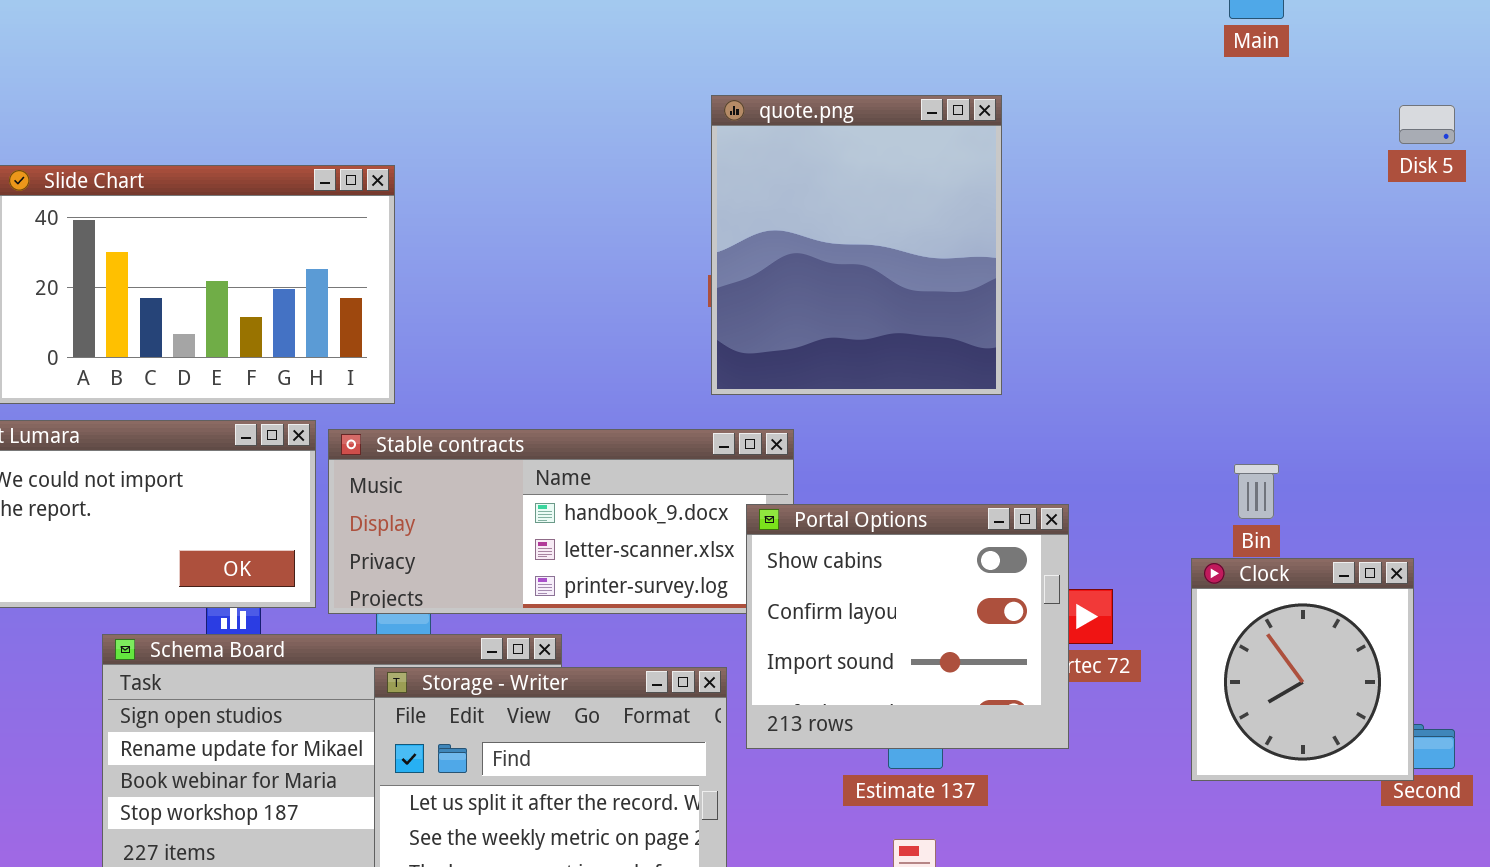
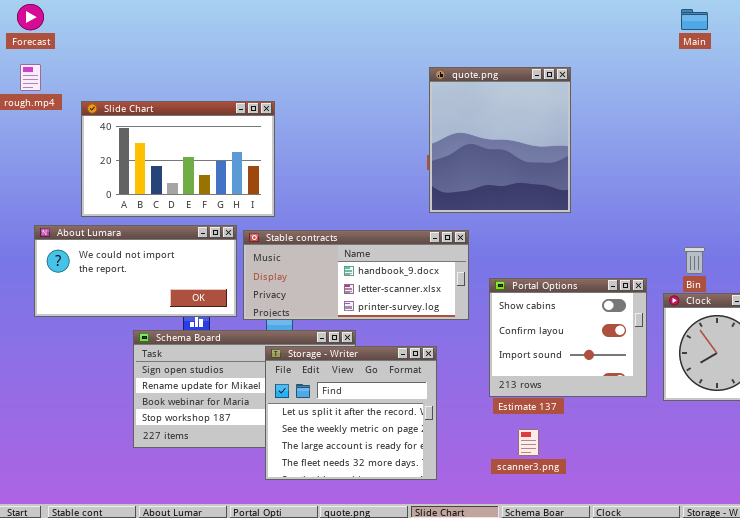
Portal Options: [746,504,1069,749] -> [489,278,647,397], moved

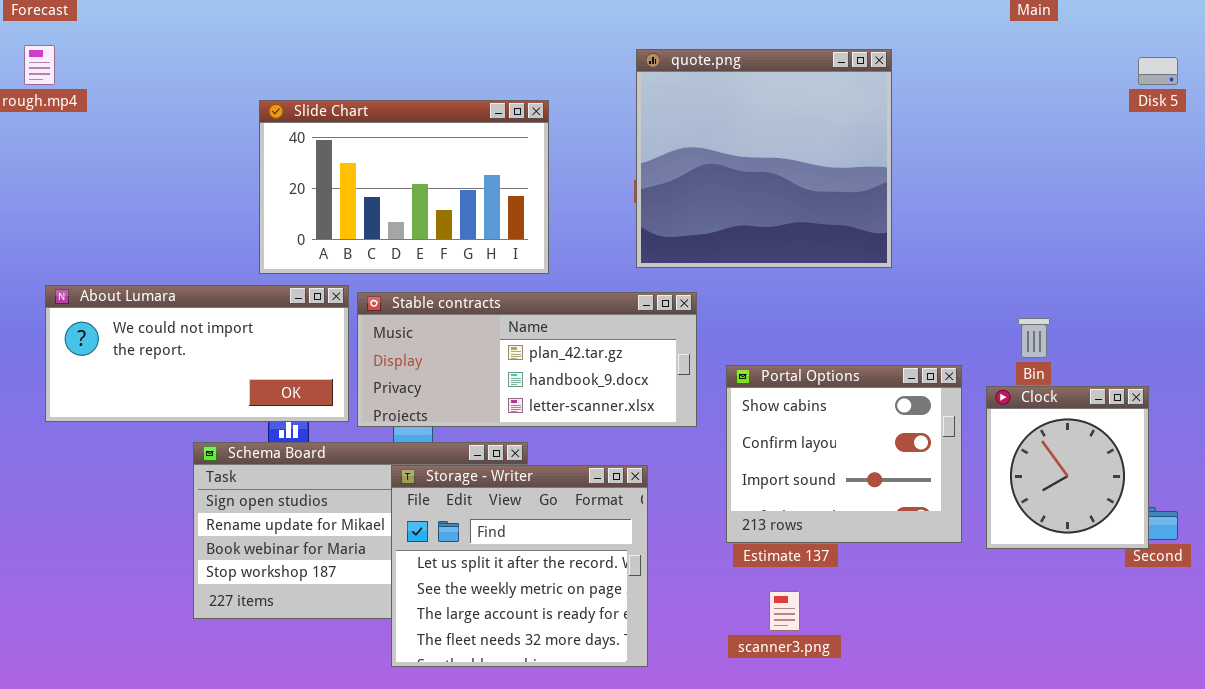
quote.png: [429,67,571,213] -> [636,49,892,268], resized
Slide Chart: [81,101,275,217] -> [259,100,549,274], moved
Stable contracts: [243,230,469,320] -> [357,292,697,427], scrolled up 1 row

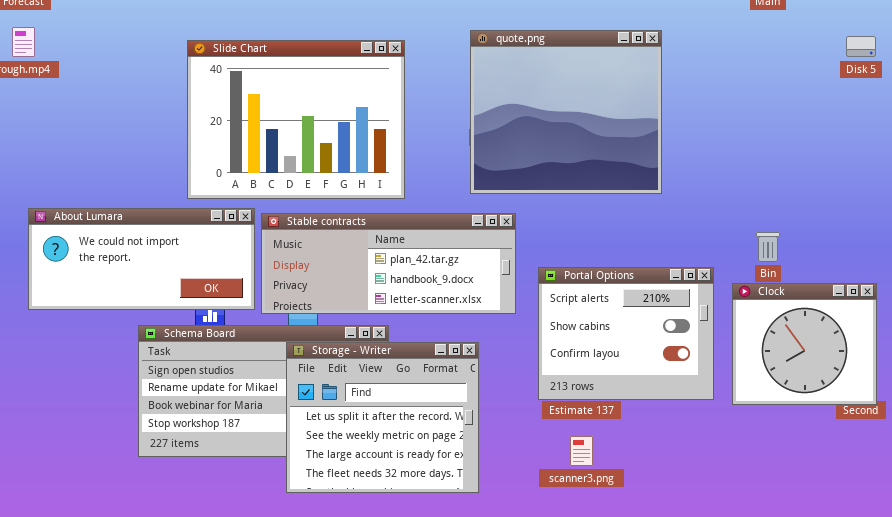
Slide Chart: [259,100,549,274] -> [187,40,405,199], resized
Portal Options: [726,365,962,543] -> [538,267,714,400], scrolled up 1 row
Clock: [986,386,1149,549] -> [732,283,877,405], resized

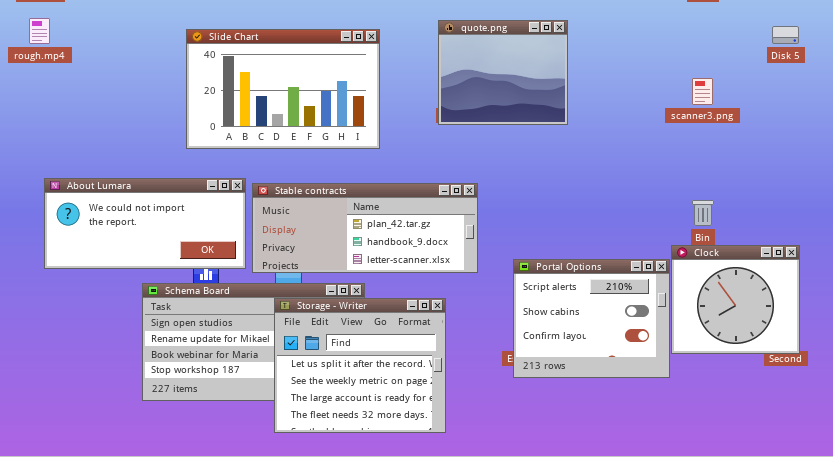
quote.png: [470,30,662,194] -> [438,20,568,125], resized
Slide Chart: [187,40,405,199] -> [186,29,380,149], resized
Portal Options: [538,267,714,400] -> [513,259,670,378], moved
scanner3.png: [570,436,593,466] -> [692,78,713,105], moved

